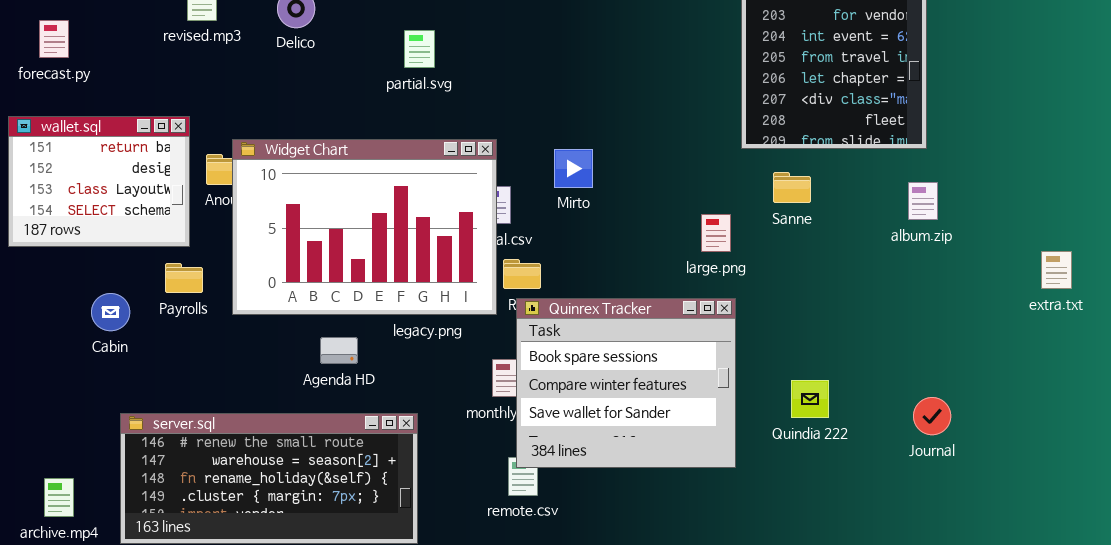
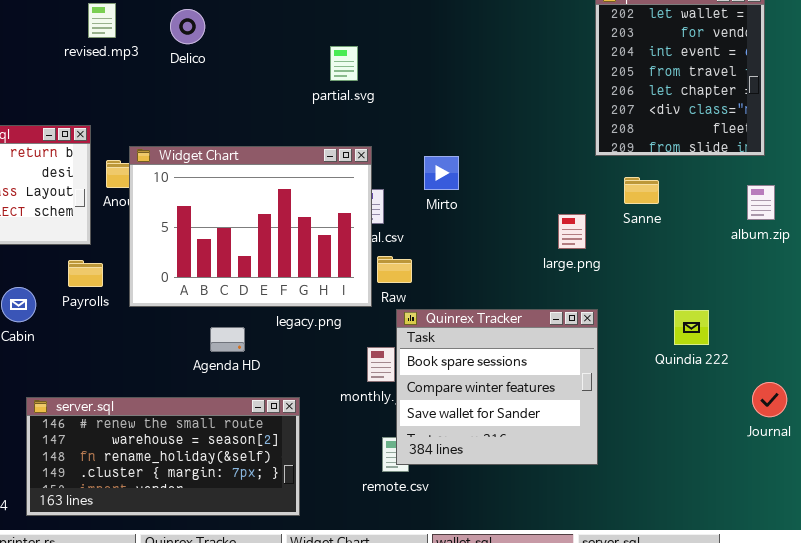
partial.svg: [404,30,435,68] -> [330,46,358,81], moved
Quinrex Tracker: [516,298,736,468] -> [396,309,598,465], moved
Quindia 222: [791,380,829,418] -> [674,310,709,345], moved

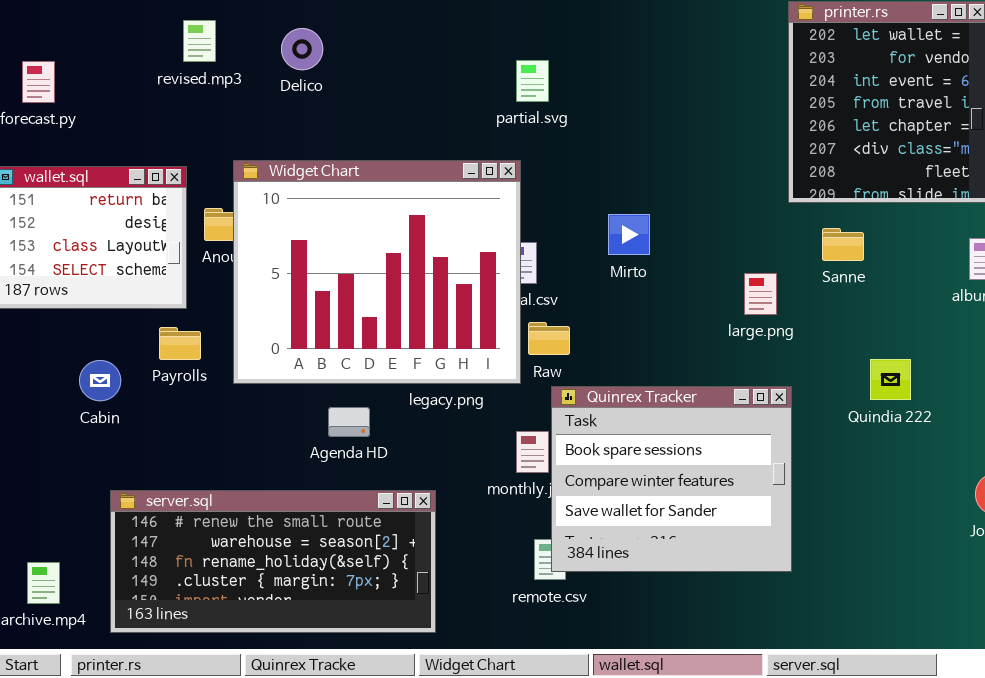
partial.svg: [330,46,358,81] -> [516,60,549,102], moved
Widget Chart: [129,146,372,307] -> [233,160,521,384], resized
Mirto: [424,156,459,190] -> [608,214,650,255], moved
Quindia 222: [674,310,709,345] -> [870,359,911,400], moved

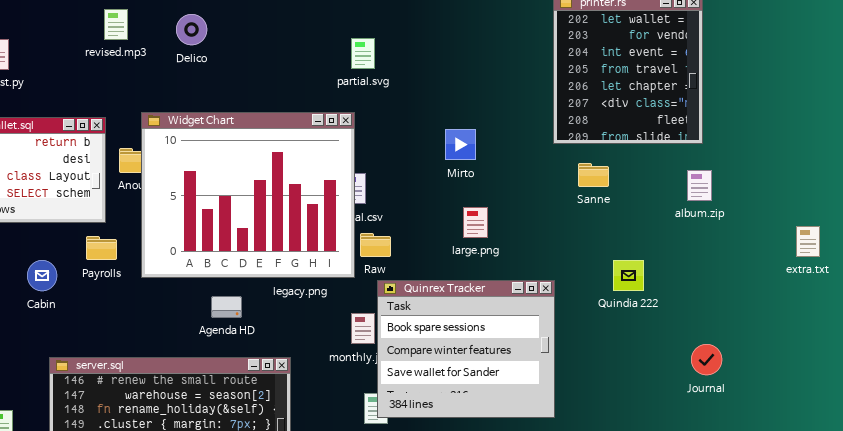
Mirto: [608,214,650,255] -> [445,129,476,160], moved
large.png: [744,273,777,315] -> [463,207,488,238], moved

